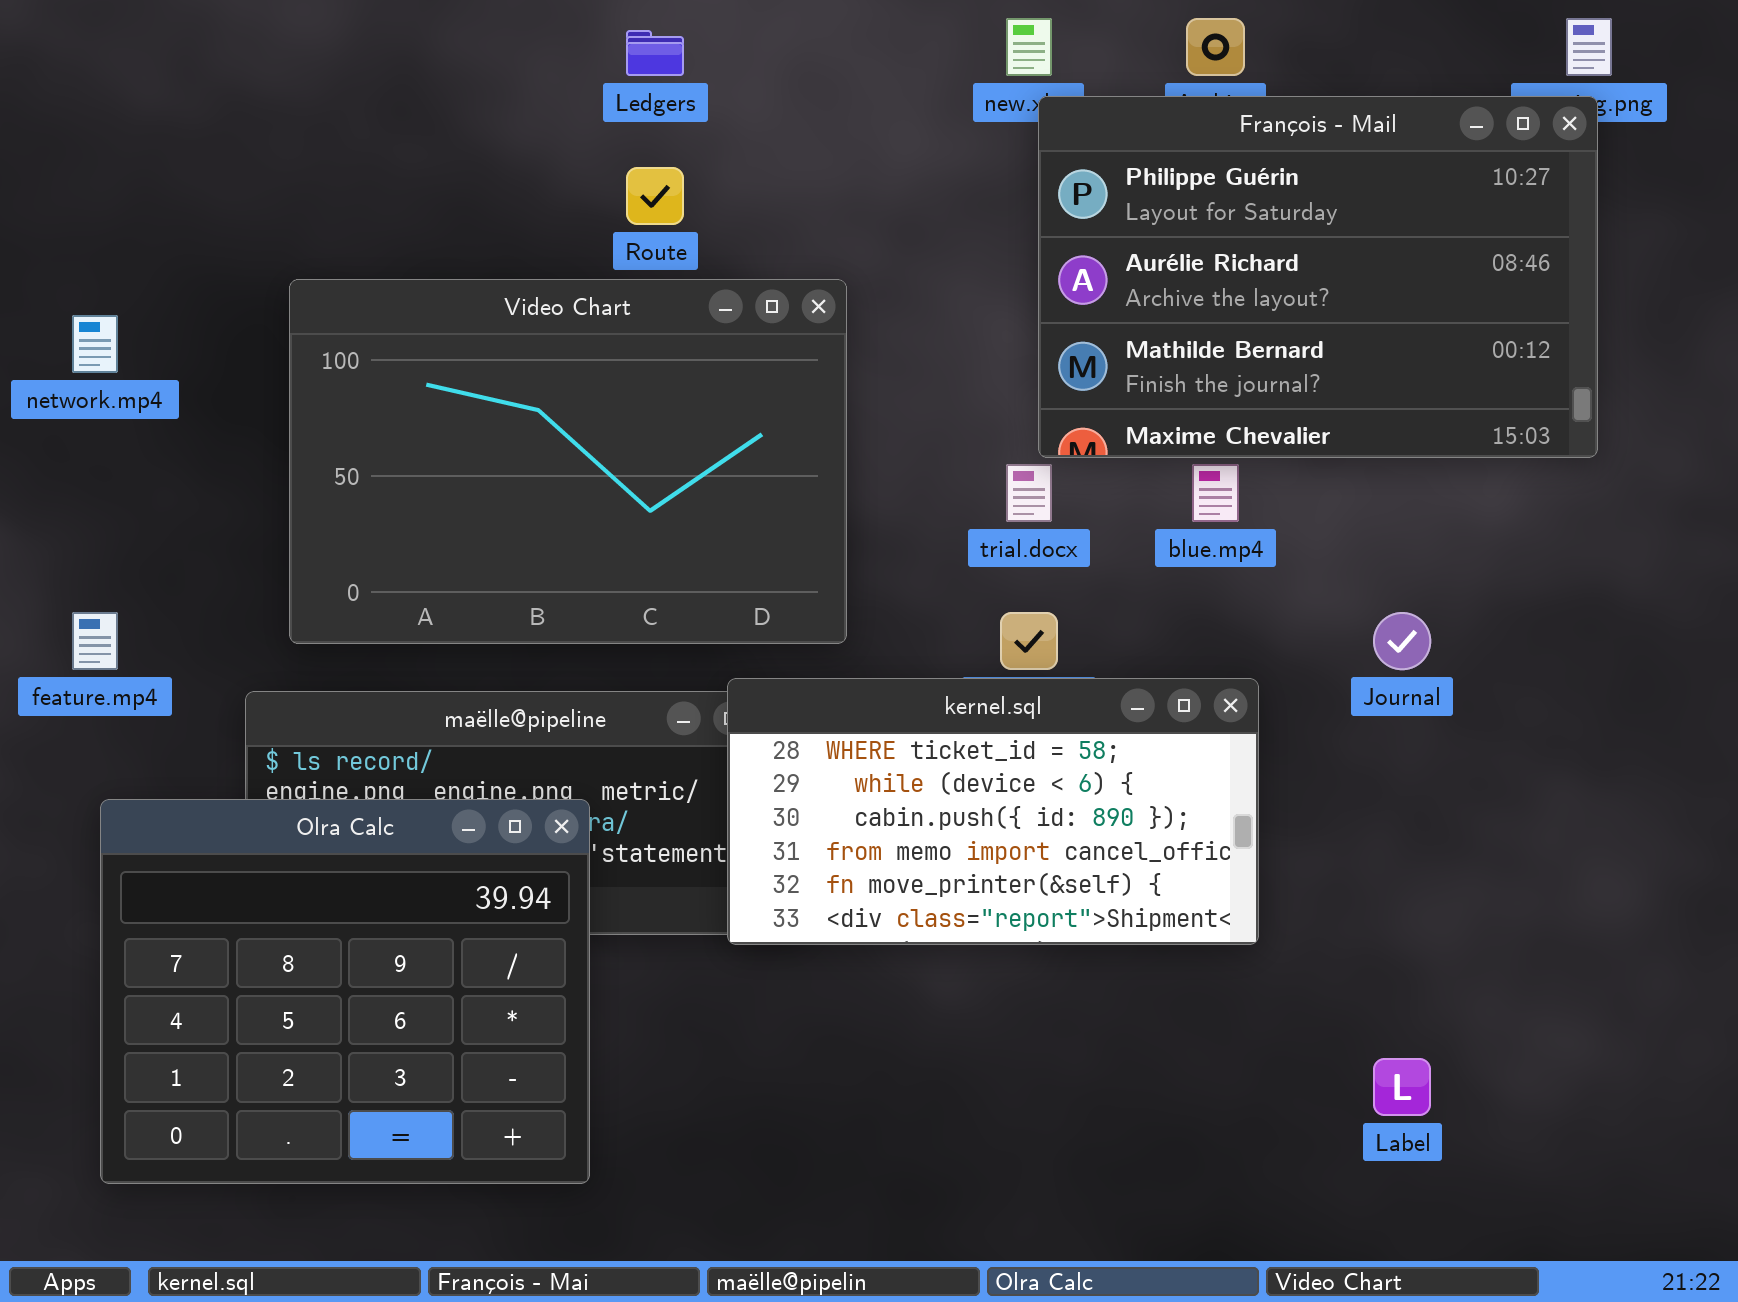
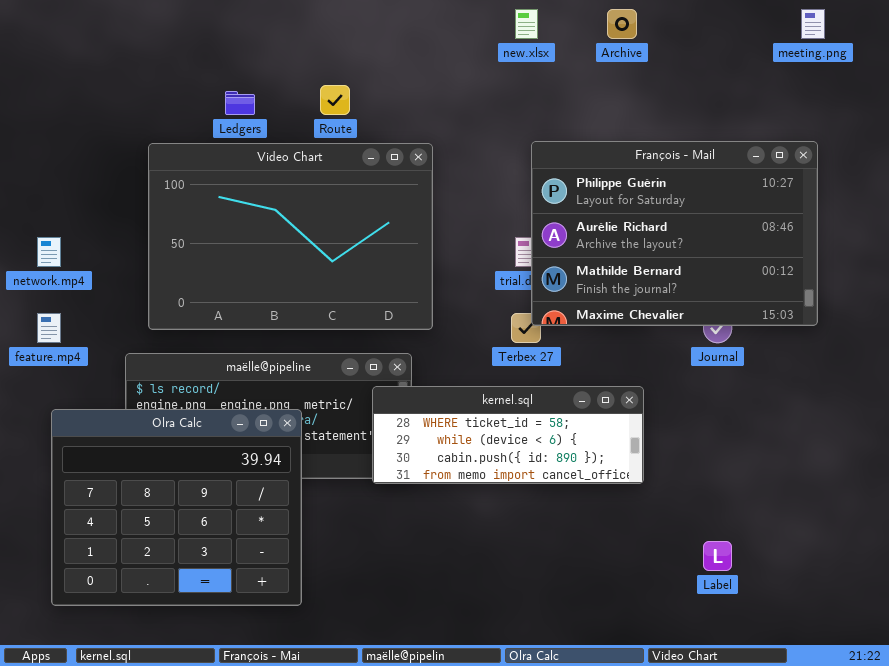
Ledgers: [626,30,684,76] -> [225,91,255,115], moved
François - Mail: [1038,96,1598,458] -> [531,141,818,326], moved
network.mp4: [72,315,118,373] -> [37,237,61,267], moved
kernel.sql: [727,678,1259,945] -> [372,386,644,484], resized

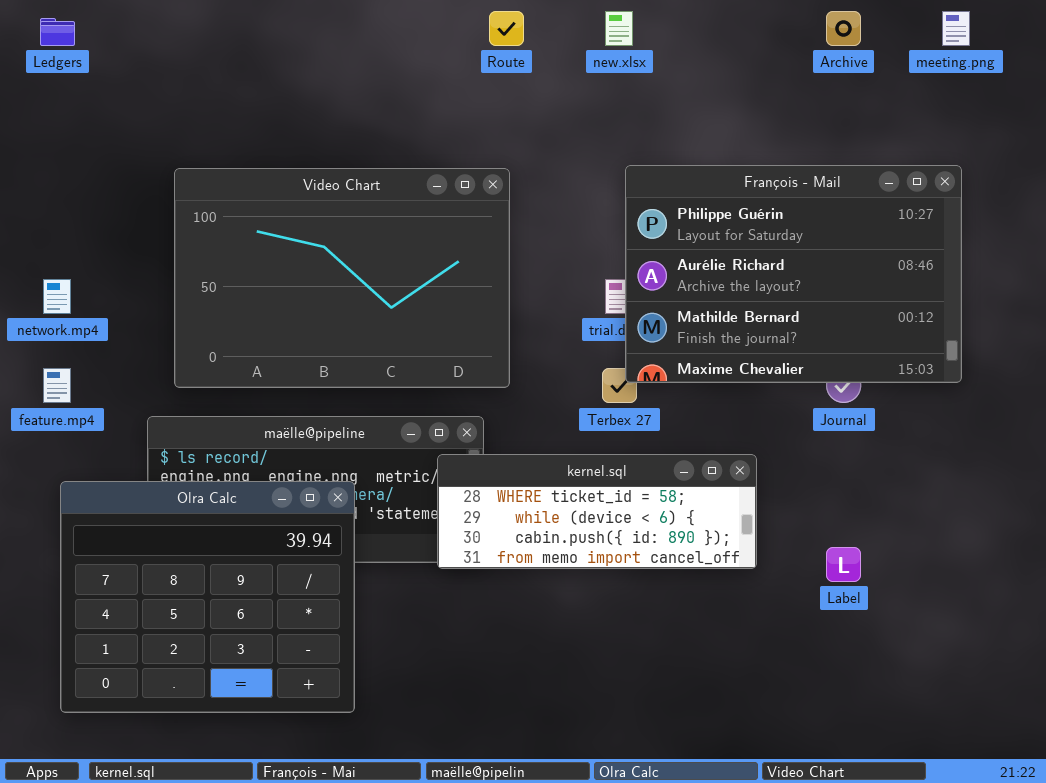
Archive: [607,9,637,39] -> [826,11,861,46], moved
Route: [320,85,350,115] -> [489,11,524,46], moved
Ledgers: [225,91,255,115] -> [40,18,75,46], moved
Label: [703,541,732,571] -> [826,547,861,582], moved

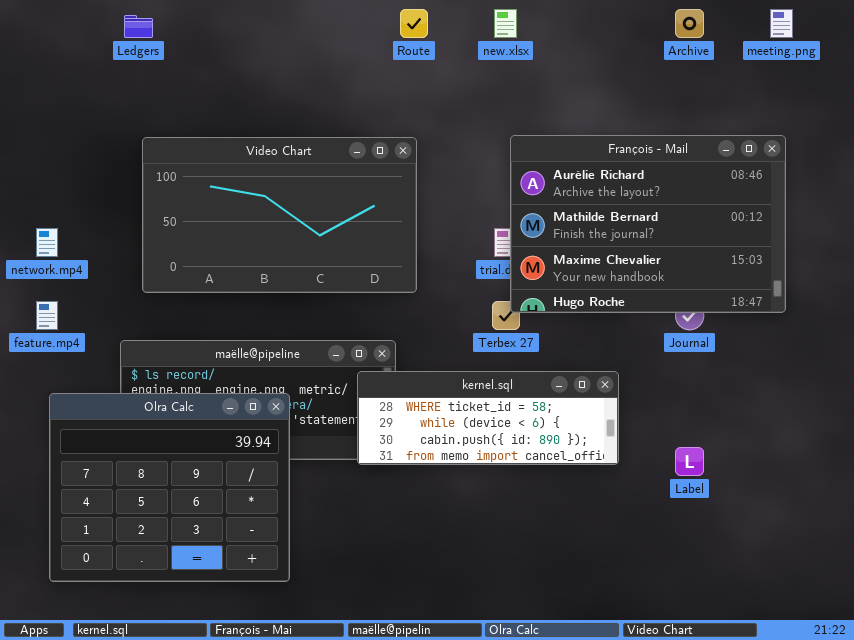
Ledgers: [40,18,75,46] -> [124,15,153,38], moved
François - Mail: [625,165,962,383] -> [510,135,786,313], scrolled down 1 row
Video Chart: [174,168,510,388] -> [142,137,417,293], resized

